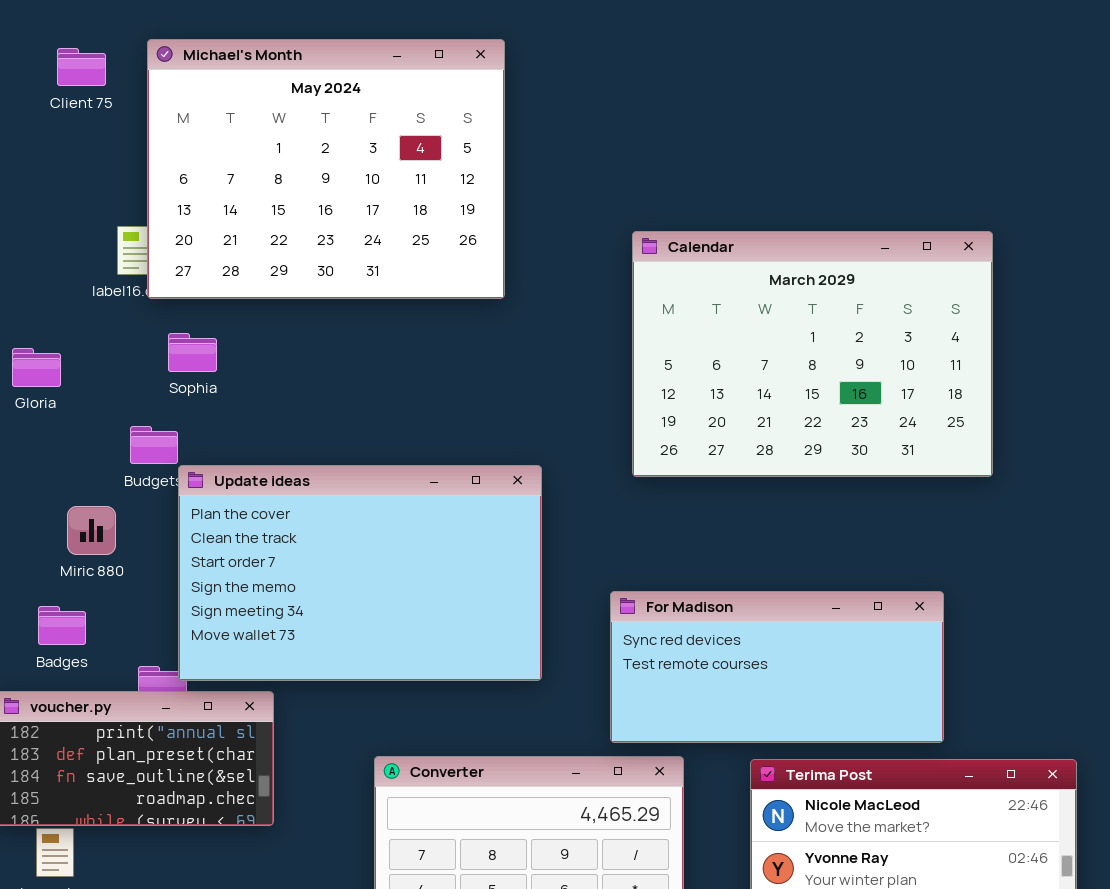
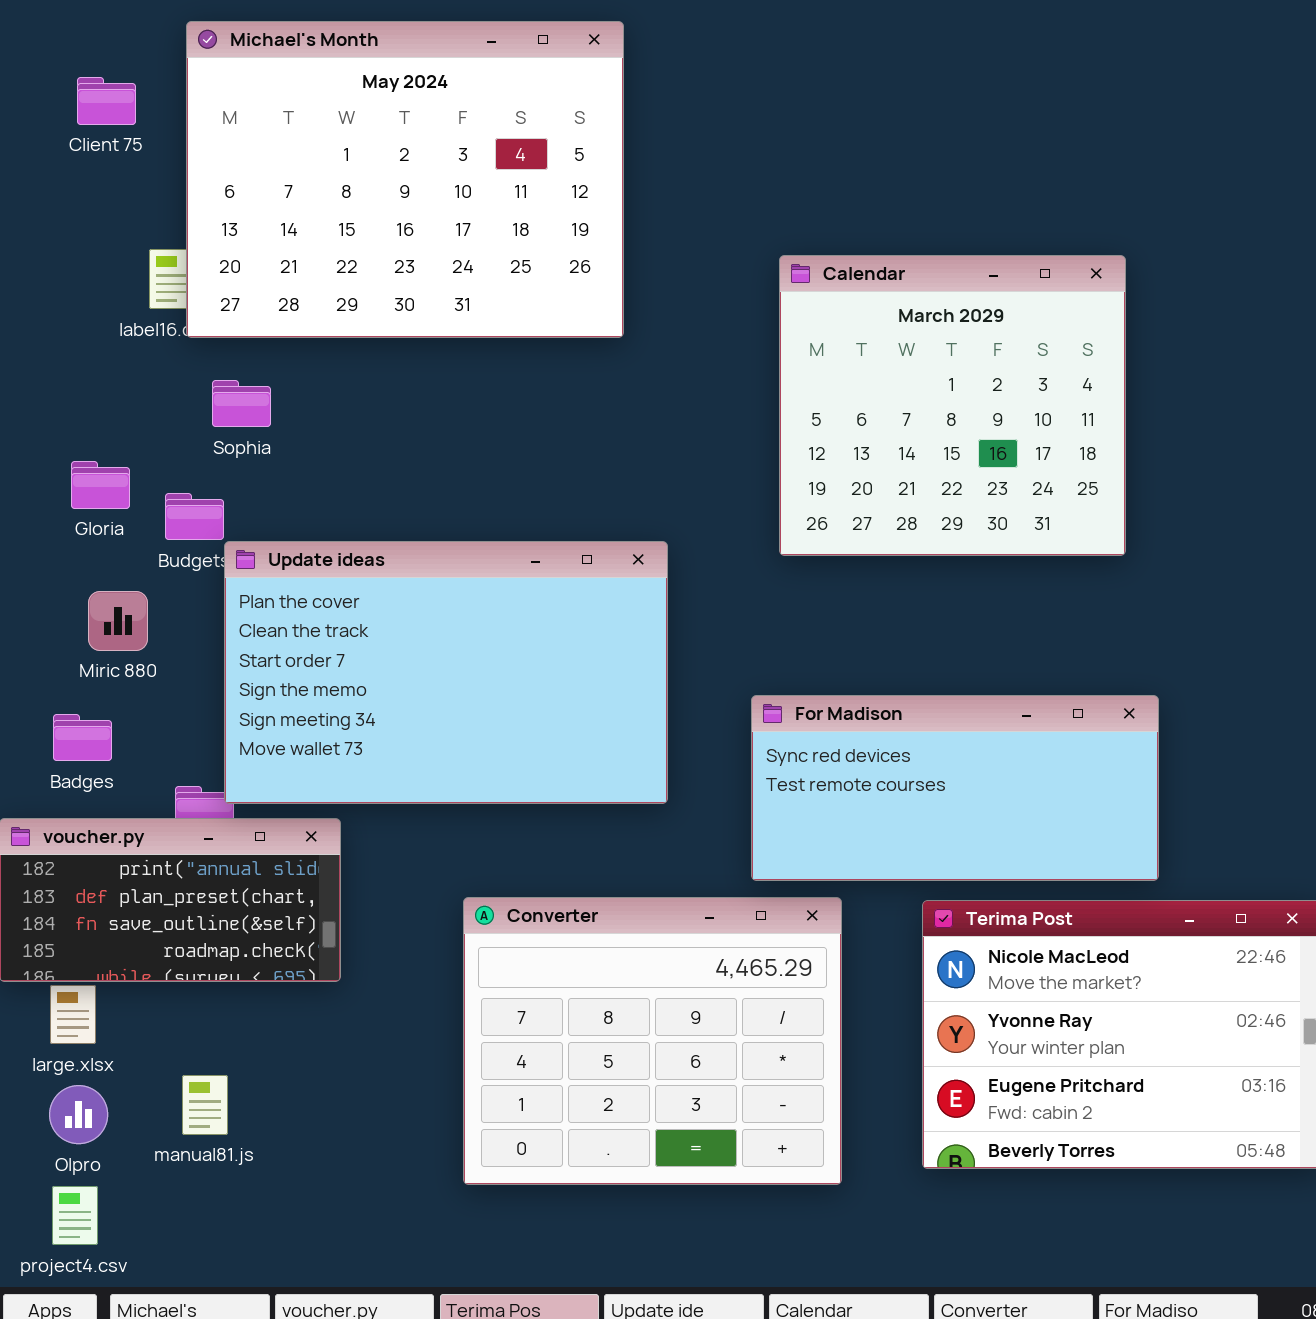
Client 75: [57,48,106,86] -> [77,77,136,125], moved
Calendar: [632,231,993,477] -> [779,255,1126,556], resized
Gloria: [12,348,61,387] -> [71,461,130,509], moved

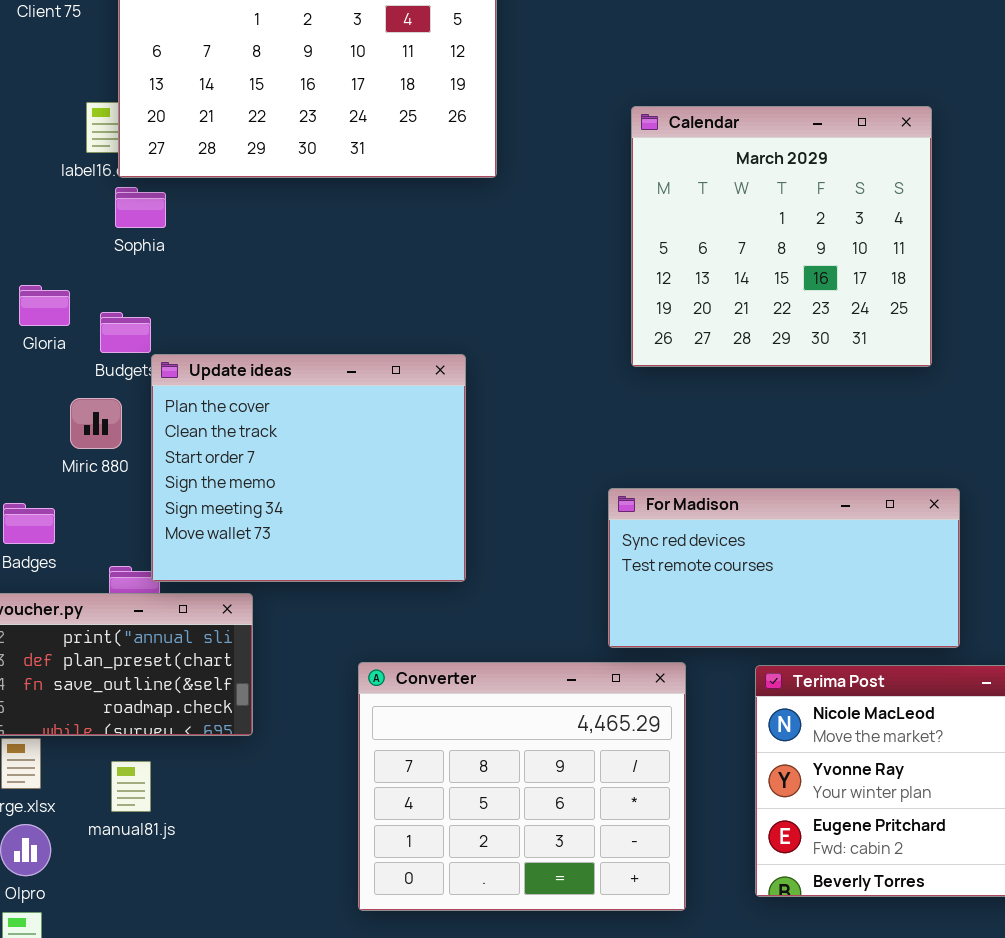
Sophia: [212,380,271,427] -> [115,187,166,228], moved
Update ideas: [224,541,668,804] -> [151,354,466,582], resized
Miric 880: [88,591,148,651] -> [70,398,122,449], moved
manual81.js: [182,1075,228,1135] -> [111,761,151,812], moved

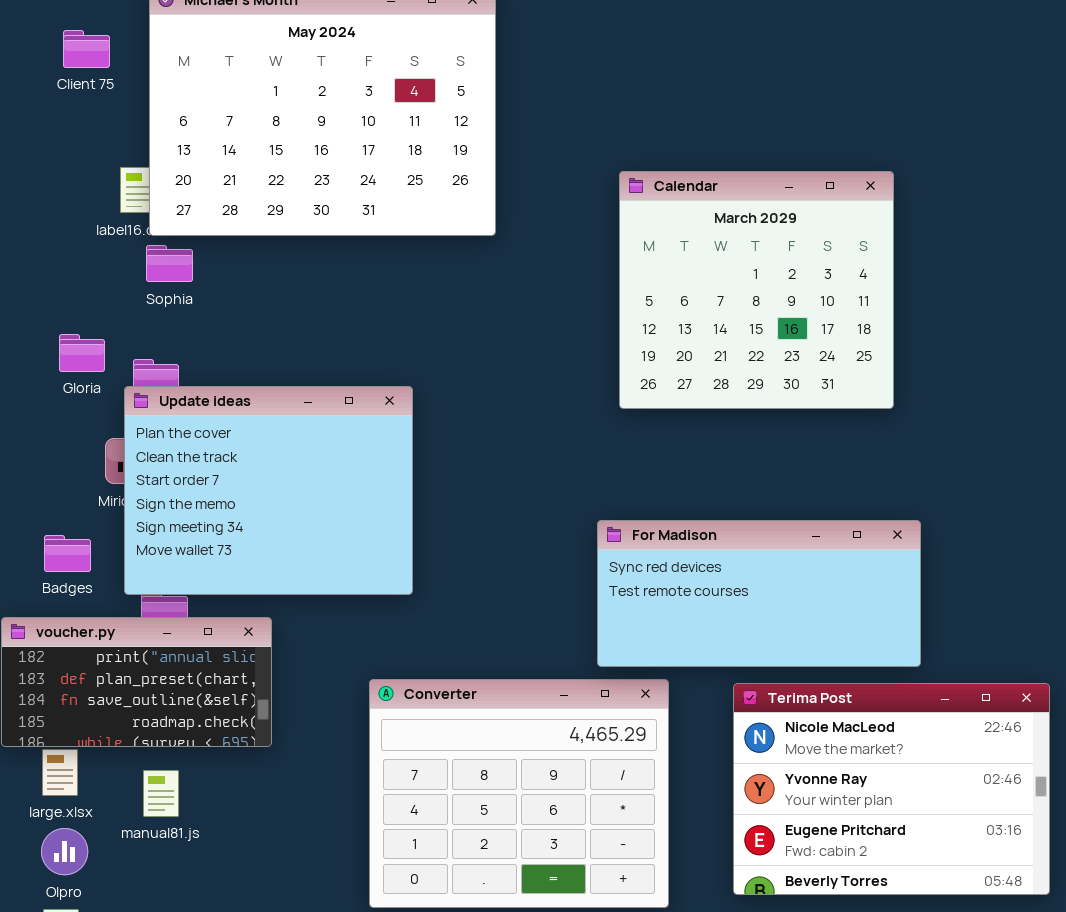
Update ideas: [151,354,466,582] -> [124,386,413,595], moved

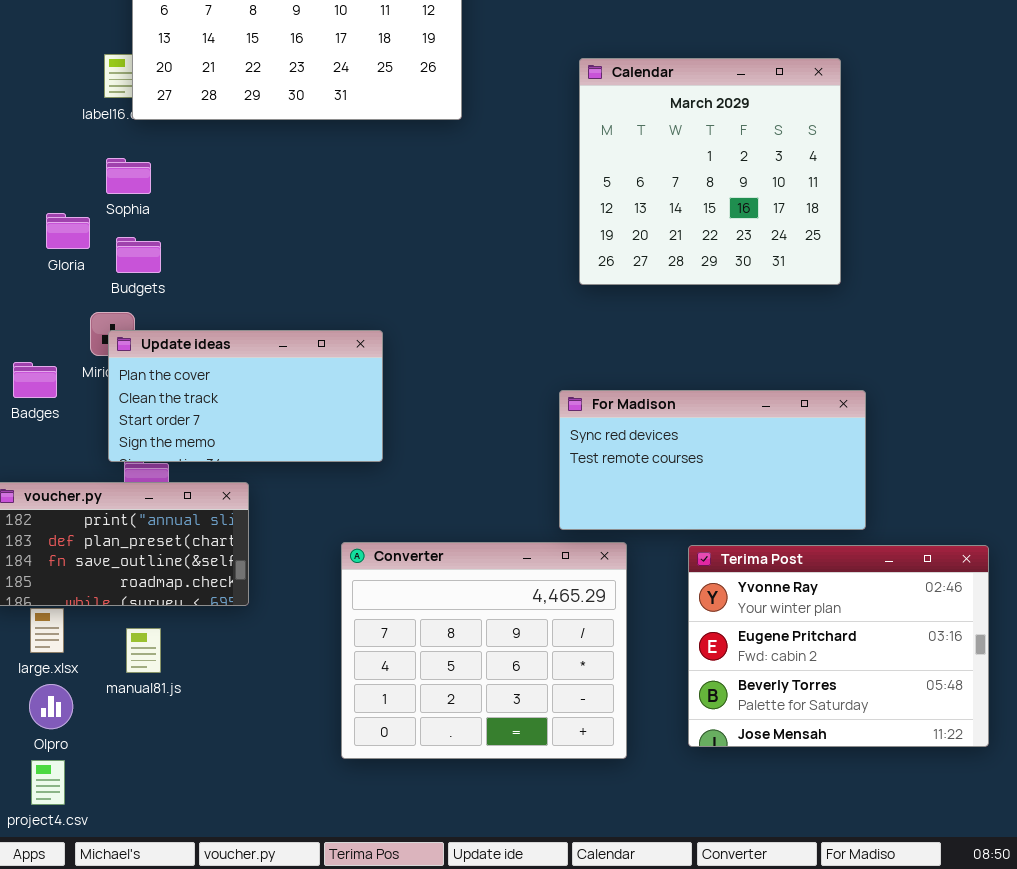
Sophia: [146,245,193,282] -> [106,158,151,194], moved
Update ideas: [124,386,413,595] -> [108,330,383,462], resized
Badges: [44,535,91,572] -> [13,362,57,398], moved
Terima Post: [733,683,1050,895] -> [688,545,989,747], scrolled down 1 row

